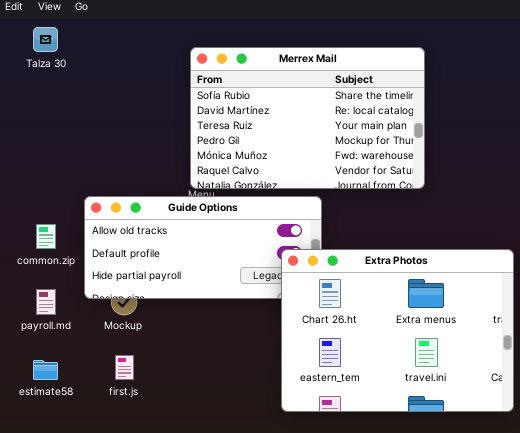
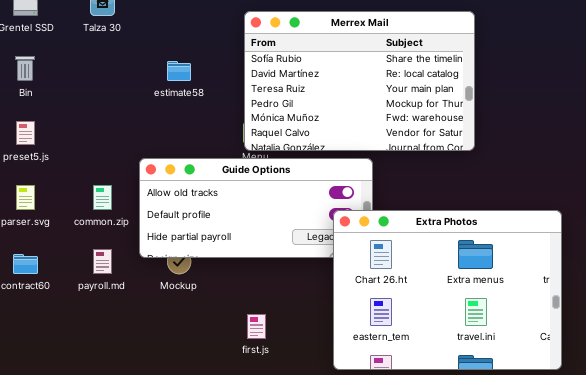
first.js: [115,355,134,380] -> [247,314,266,339], moved
estimate58: [33,360,58,380] -> [167,61,191,81], moved

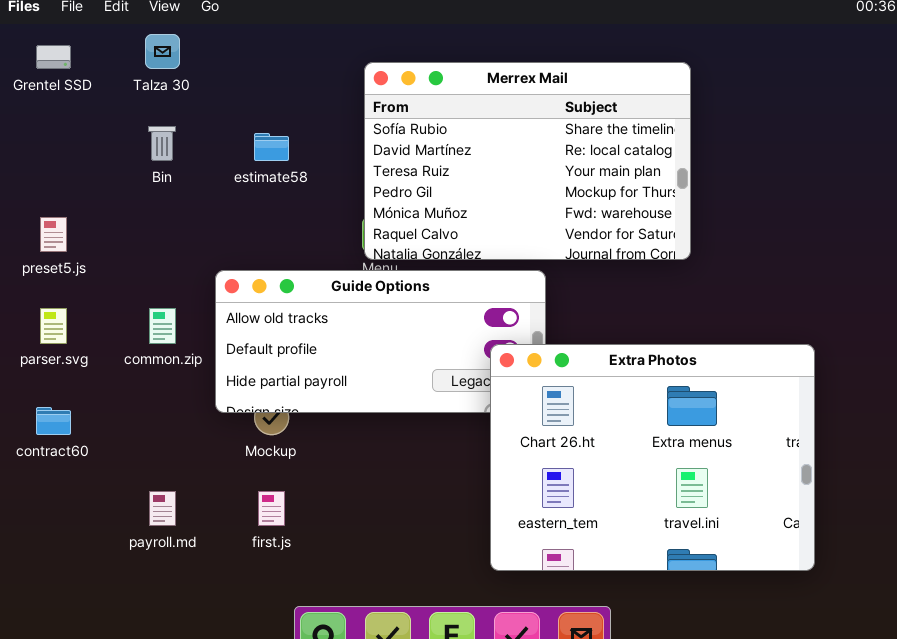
Bin: [15,56,35,81] -> [148,126,176,161], moved
payroll.md: [93,249,112,274] -> [149,491,176,526], moved
first.js: [247,314,266,339] -> [258,491,285,526], moved

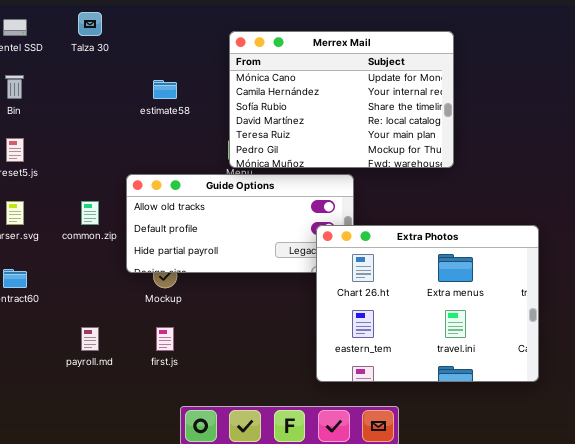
Merrex Mail: [364,62,691,260] -> [229,31,454,168], scrolled up 2 rows
Bin: [148,126,176,161] -> [5,75,24,99], moved

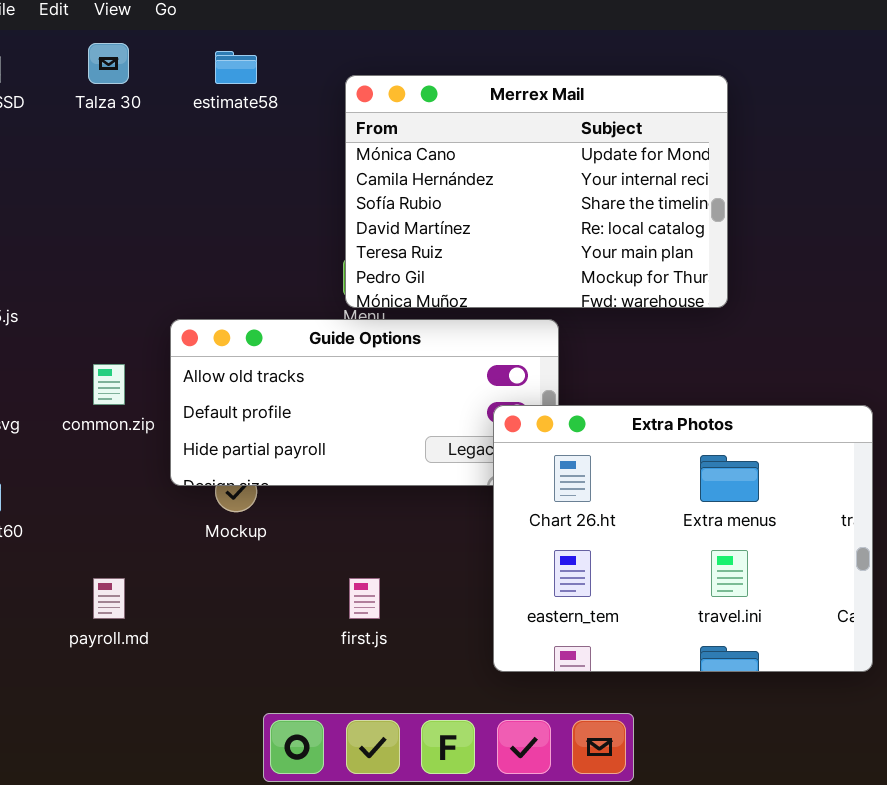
estimate58: [153,80,177,99] -> [215,51,257,84], moved
first.js: [156,327,174,351] -> [349,578,380,619], moved

